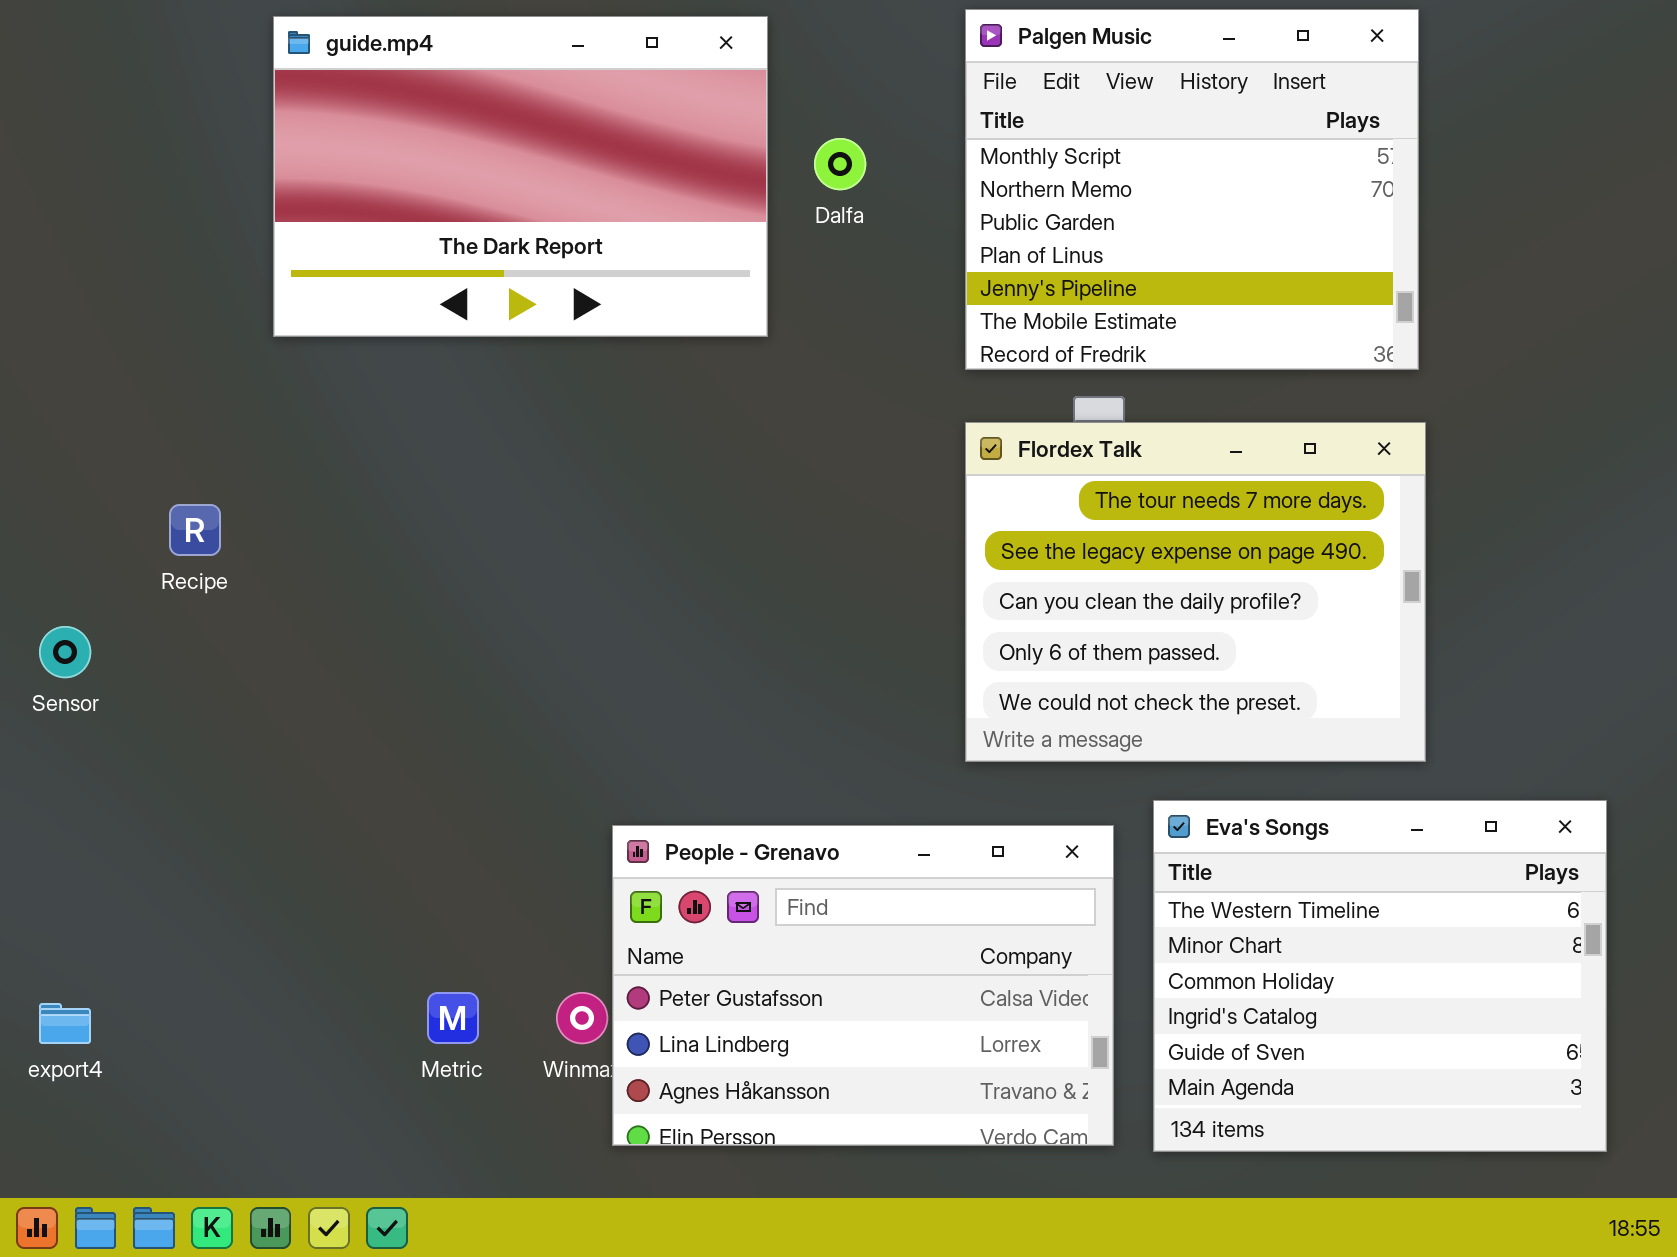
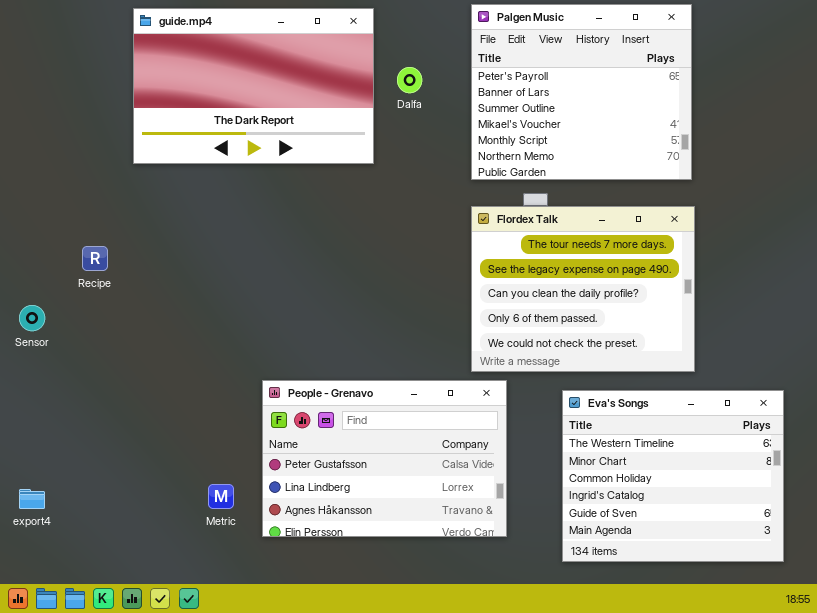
Palgen Music: [965,9,1419,370] -> [471,4,692,180], scrolled up 4 rows
People - Grenavo: [612,825,1114,1146] -> [262,380,507,537], moved

